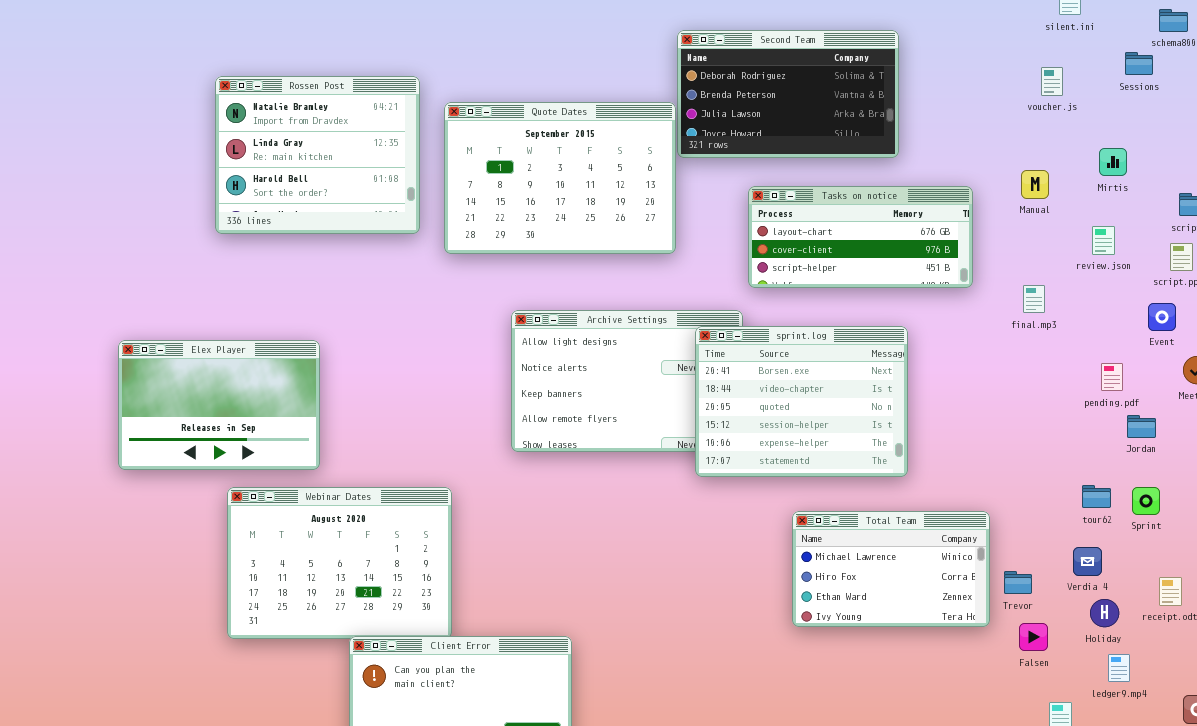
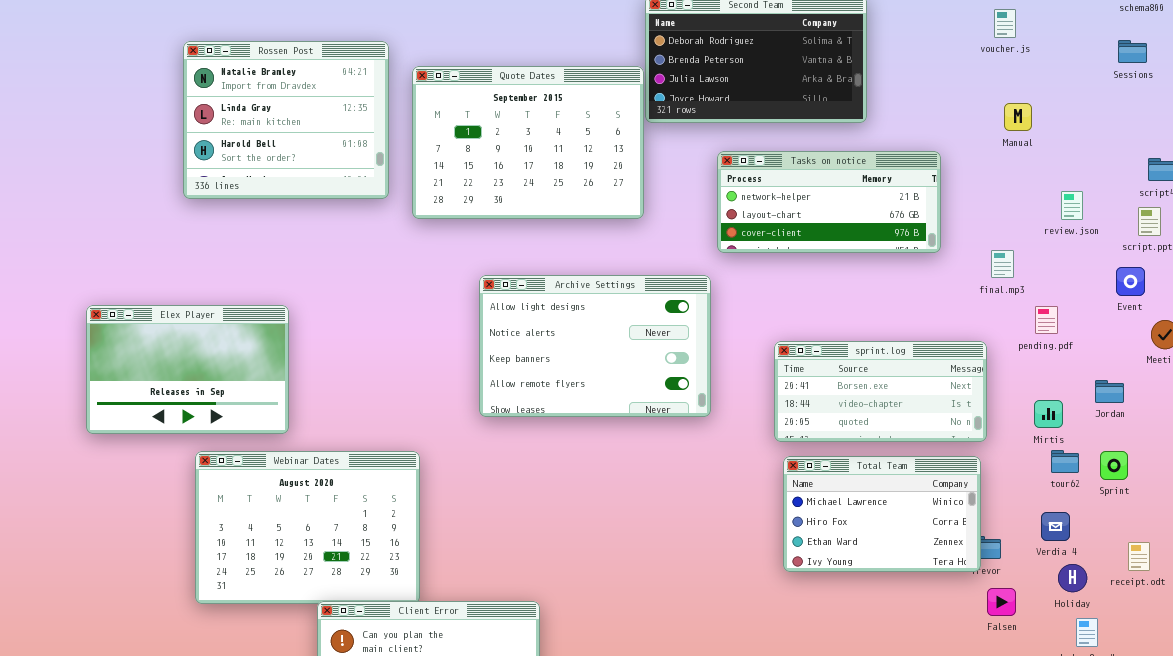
Sessions: [1125,52,1153,75] -> [1118,40,1147,63], moved
voucher.js: [1041,67,1063,96] -> [994,9,1016,38], moved
Mirtis: [1099,148,1127,176] -> [1034,400,1063,428], moved
Manual: [1021,170,1049,199] -> [1004,103,1032,131], moved
Tasks on notice: [748,186,973,288] -> [717,151,941,253], scrolled up 1 row
sprint.log: [695,326,908,477] -> [774,341,987,442], moved, resized
pending.pdf: [1101,363,1123,391] -> [1035,306,1058,334], moved
Total Team: [792,511,990,627] -> [783,456,981,572], moved

